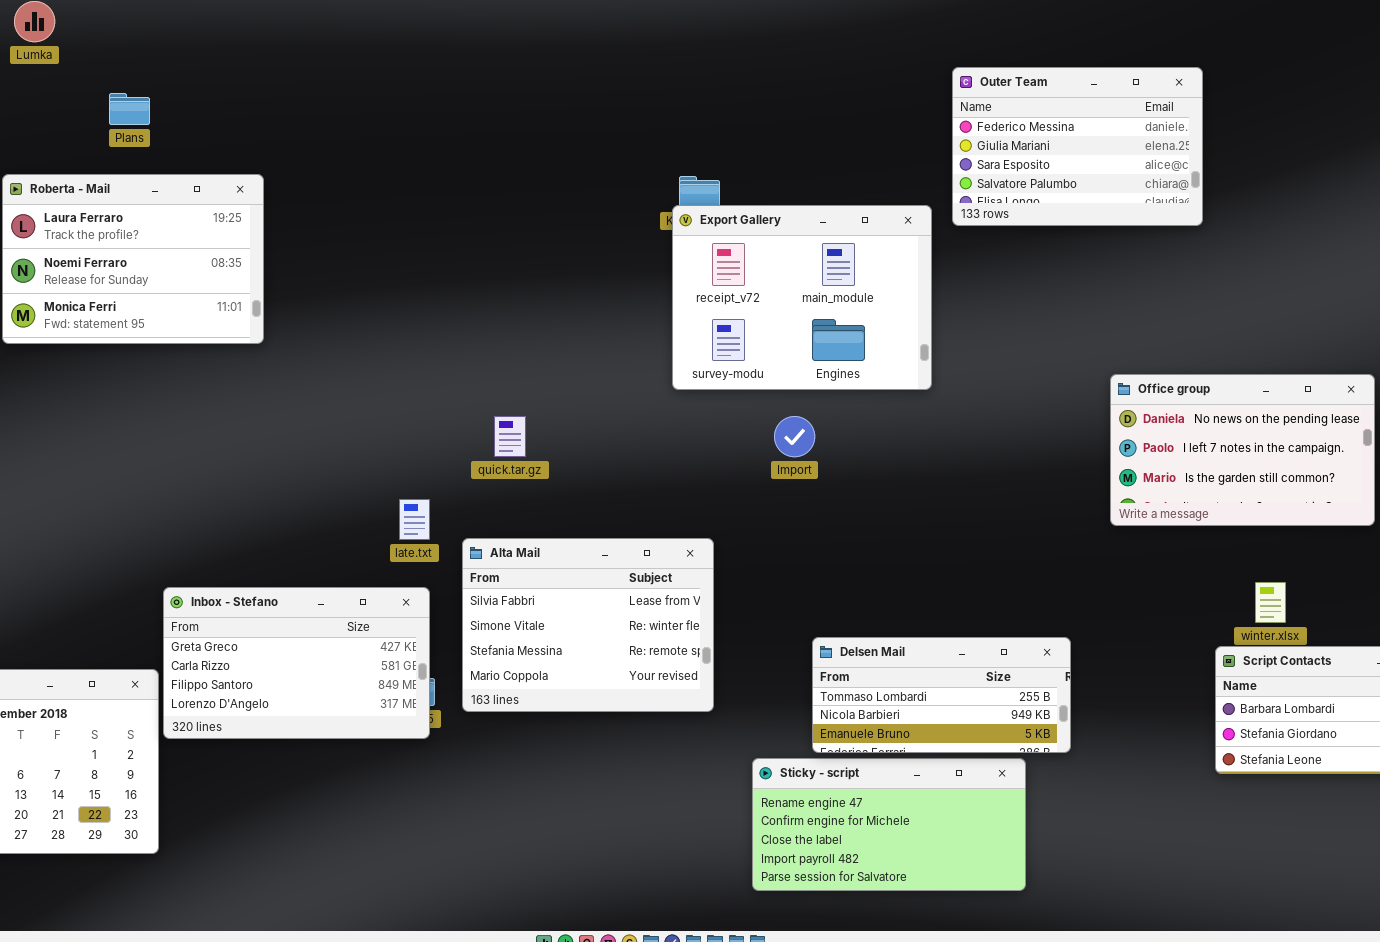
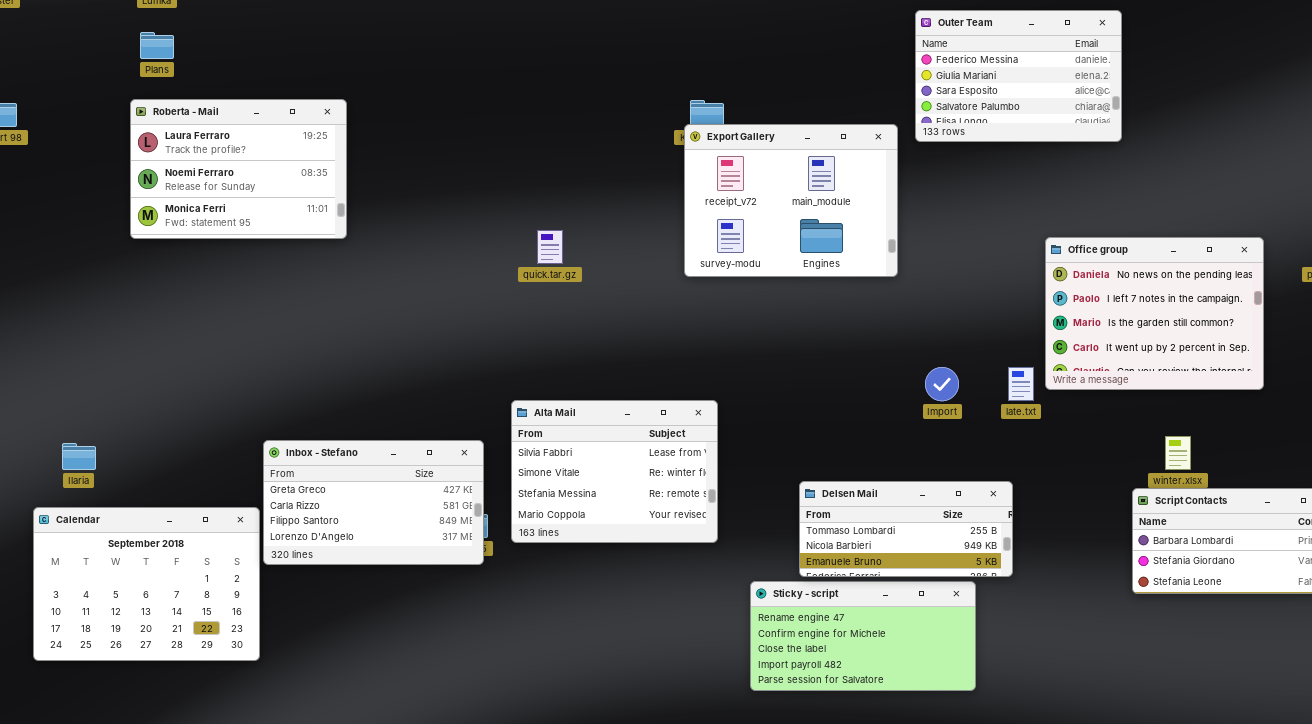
Plans: [109,93,150,125] -> [140,32,174,59], moved
Office group: [1110,374,1375,526] -> [1045,237,1264,390], resized
quick.tar.gz: [494,416,526,457] -> [537,230,563,264], moved
Import: [774,416,815,457] -> [925,367,959,401], moved
late.txt: [399,499,430,540] -> [1008,367,1034,401], moved

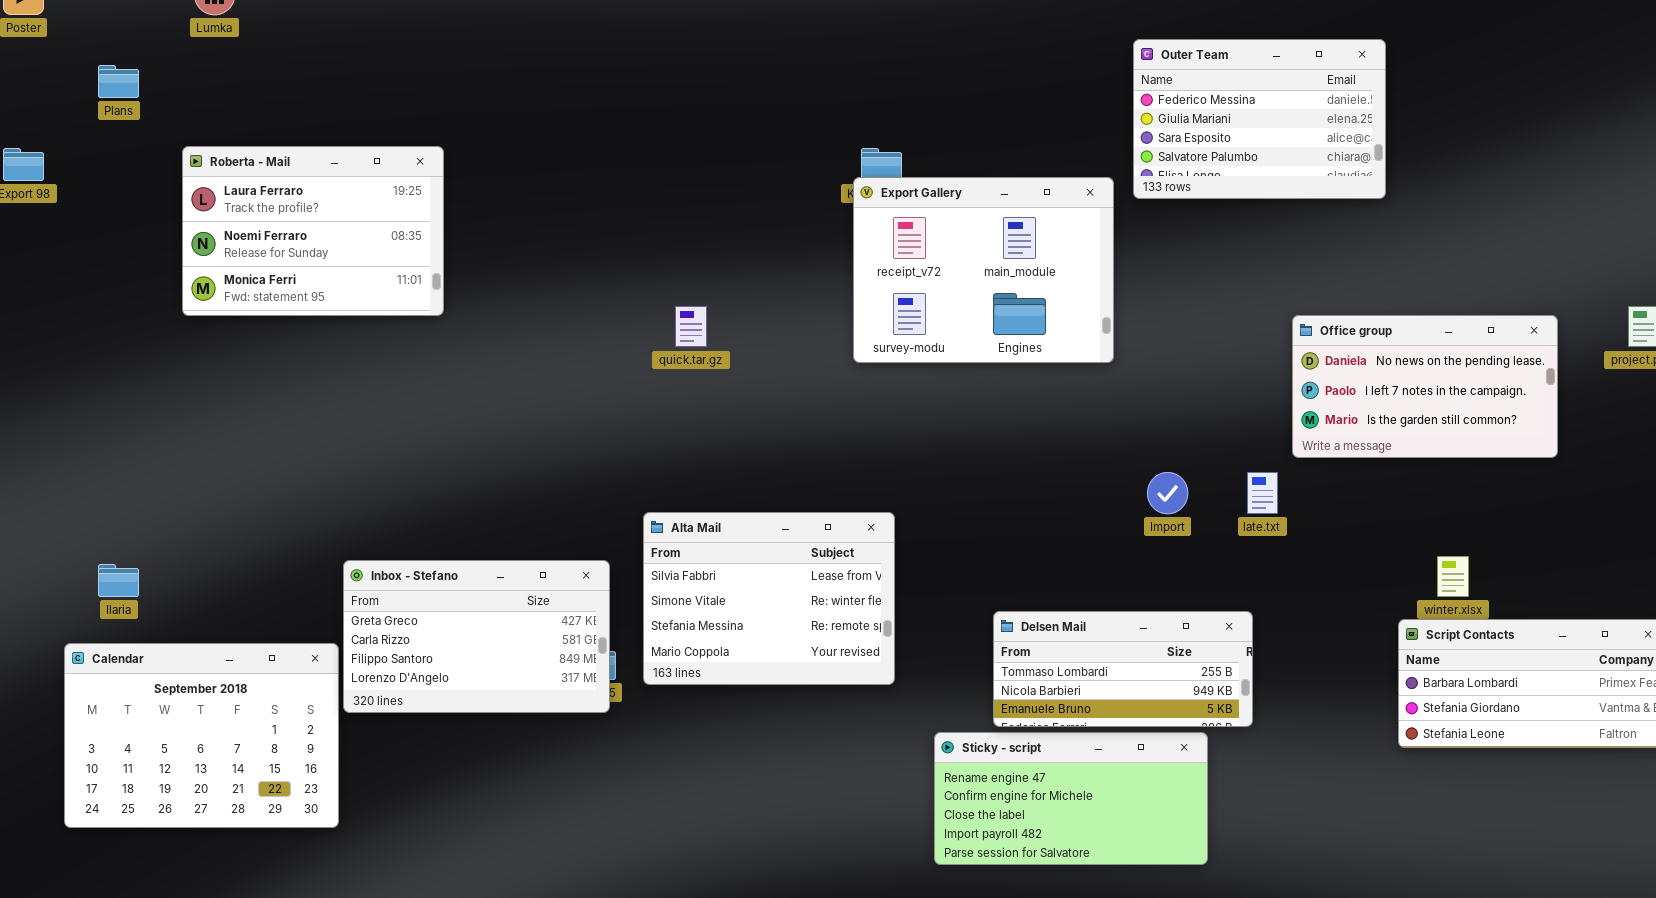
Plans: [140,32,174,59] -> [98,65,139,98], moved
Office group: [1045,237,1264,390] -> [1292,315,1558,458], resized

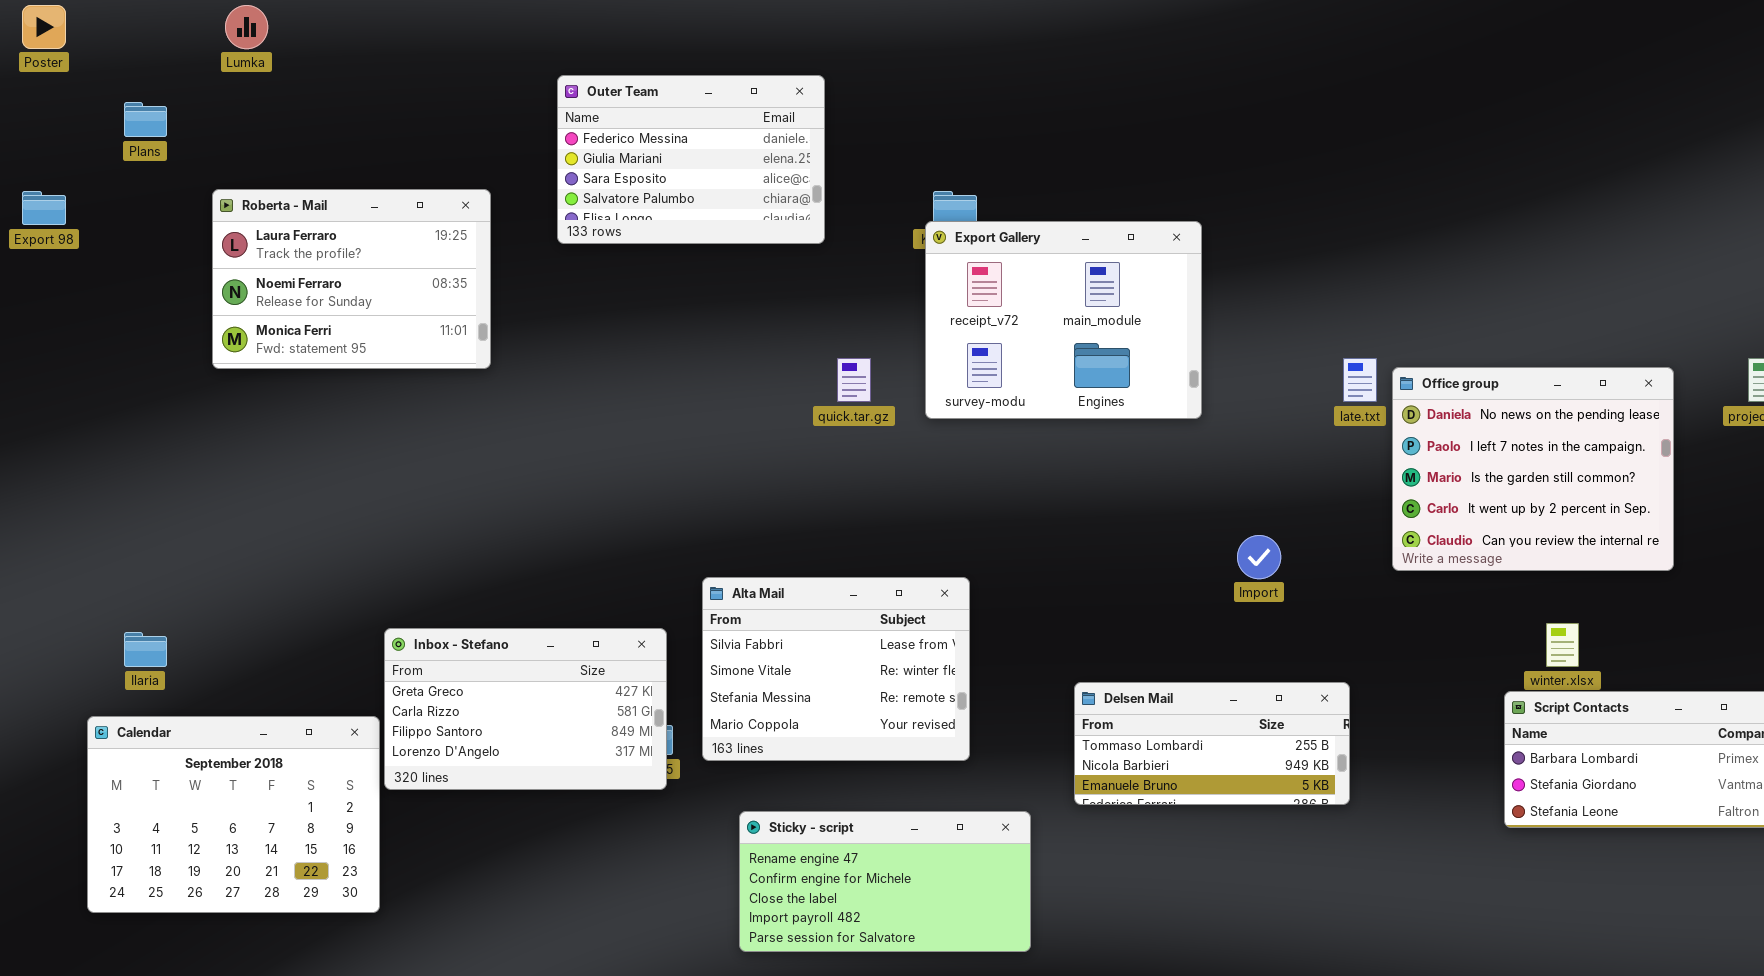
Outer Team: [1133,39,1386,199] -> [557,75,825,244], moved
quick.tar.gz: [675,306,707,347] -> [837,358,871,402], moved
Office group: [1292,315,1558,458] -> [1392,367,1674,571], resized
late.txt: [1247,472,1278,514] -> [1343,358,1377,402], moved
Sticky - script: [934,732,1208,865] -> [739,811,1031,952], moved

